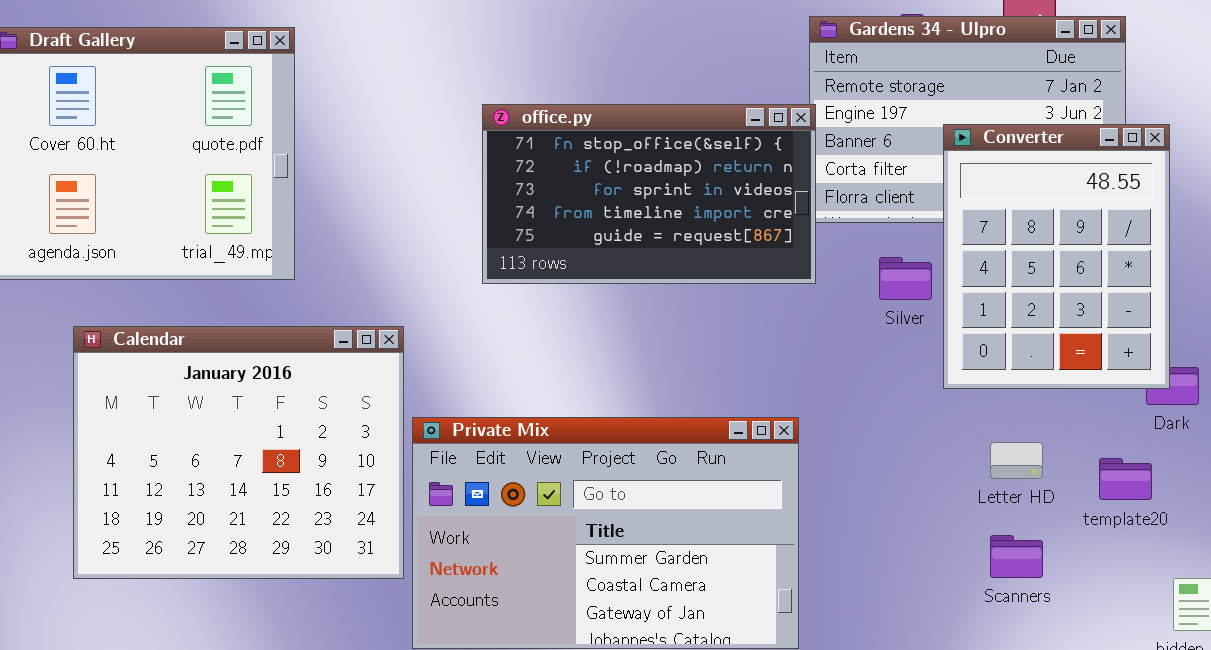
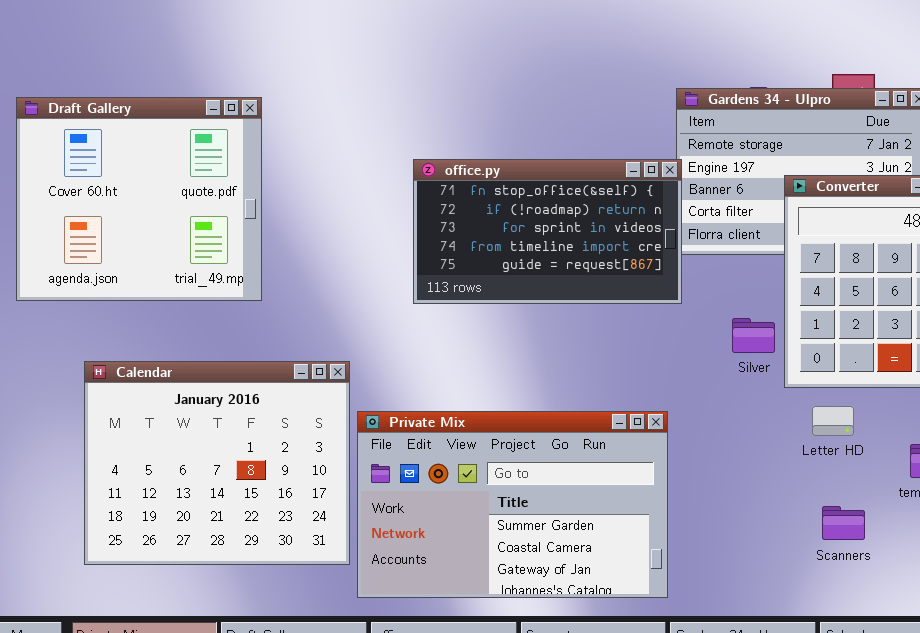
Silver: [879,257,932,300] -> [732,318,775,353], moved
Calendar: [73,326,404,579] -> [84,361,350,565], moved
Letter HD: [990,442,1043,479] -> [812,406,854,436], moved

